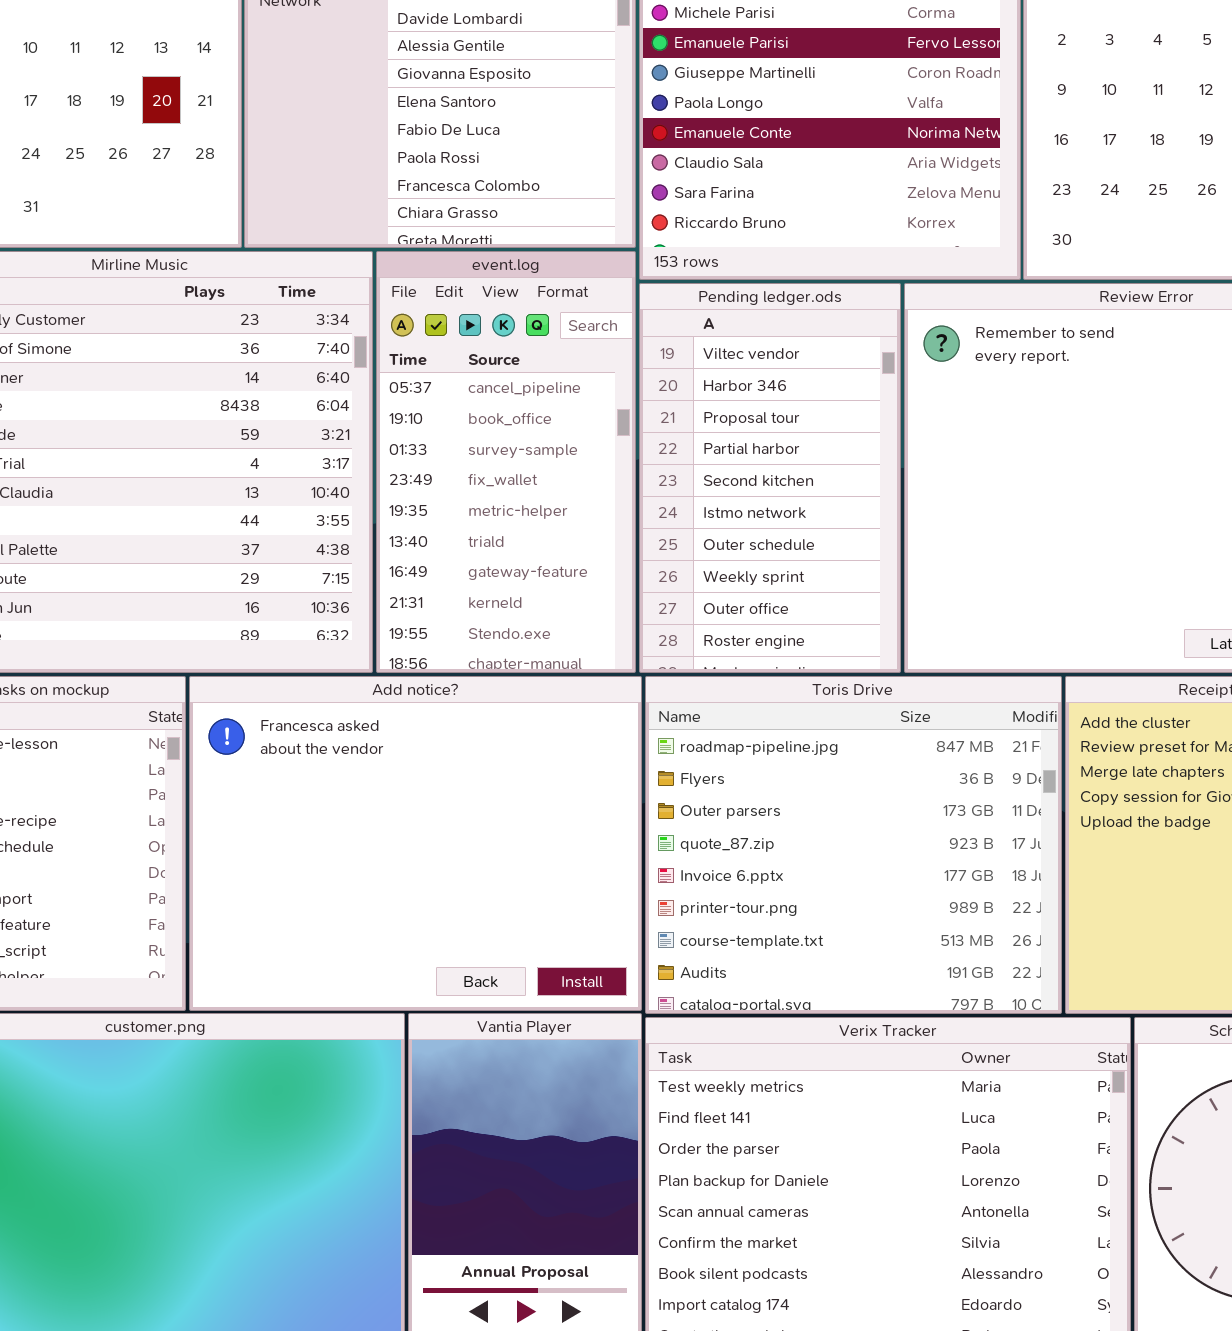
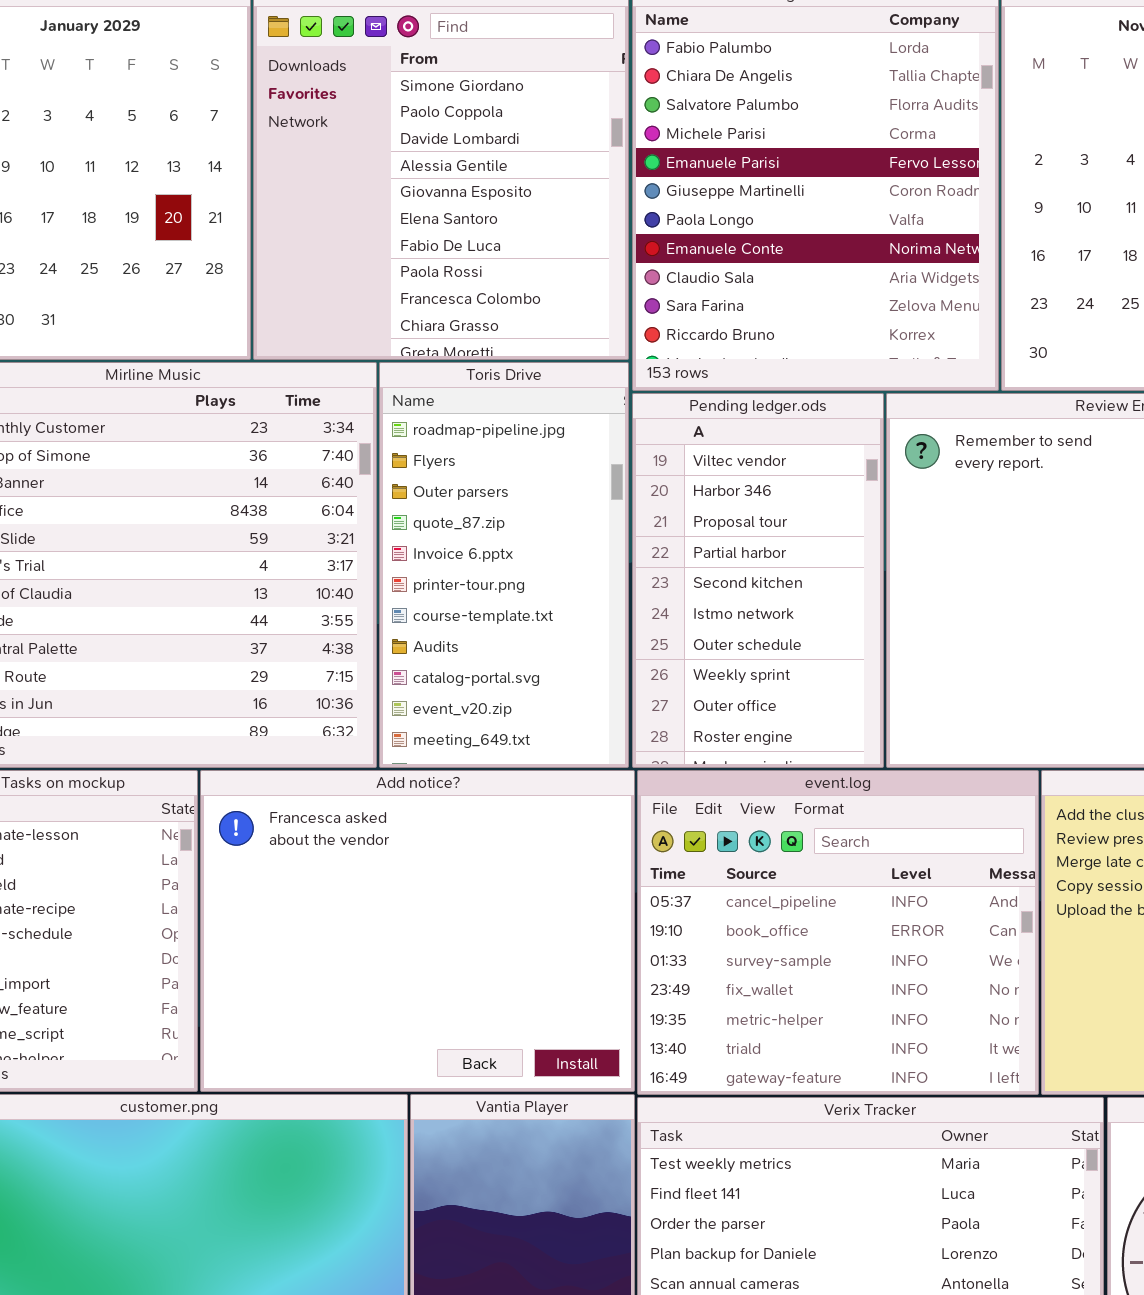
event.log: [376,251,636,673] -> [637,770,1039,1095], moved, resized
Toris Drive: [645,676,1062,1014] -> [379,362,629,768], moved, resized

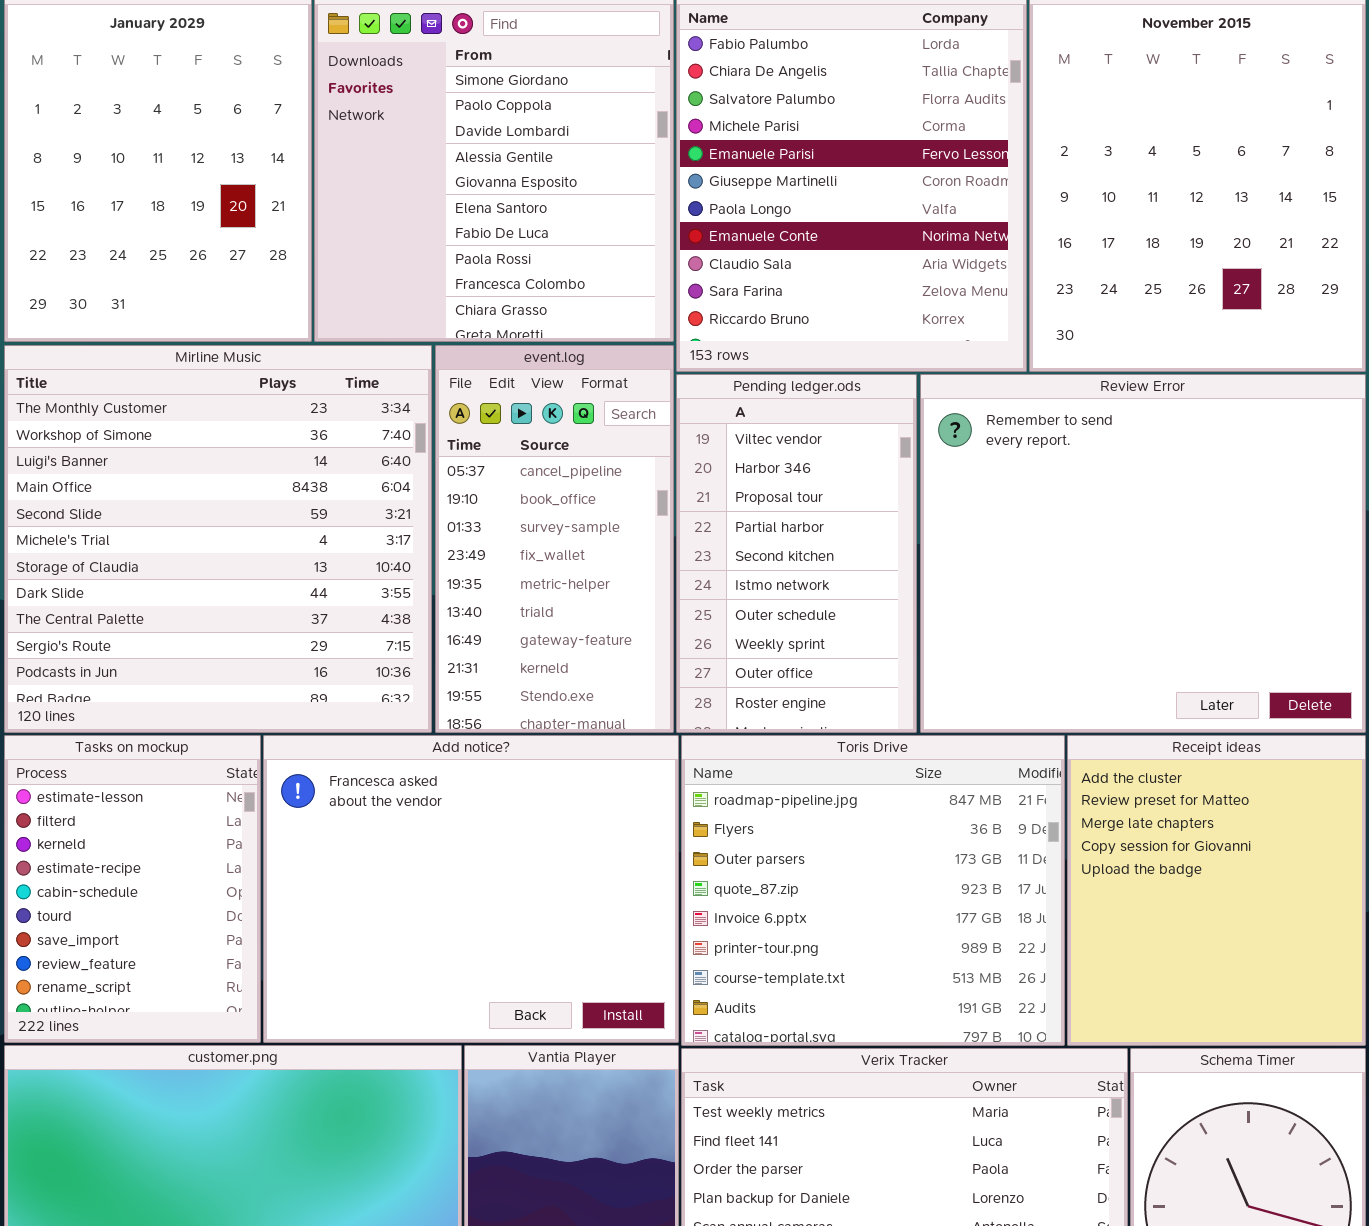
Toris Drive: [379,362,629,768] -> [681,735,1065,1046], moved, resized
event.log: [637,770,1039,1095] -> [435,345,674,733], moved, resized

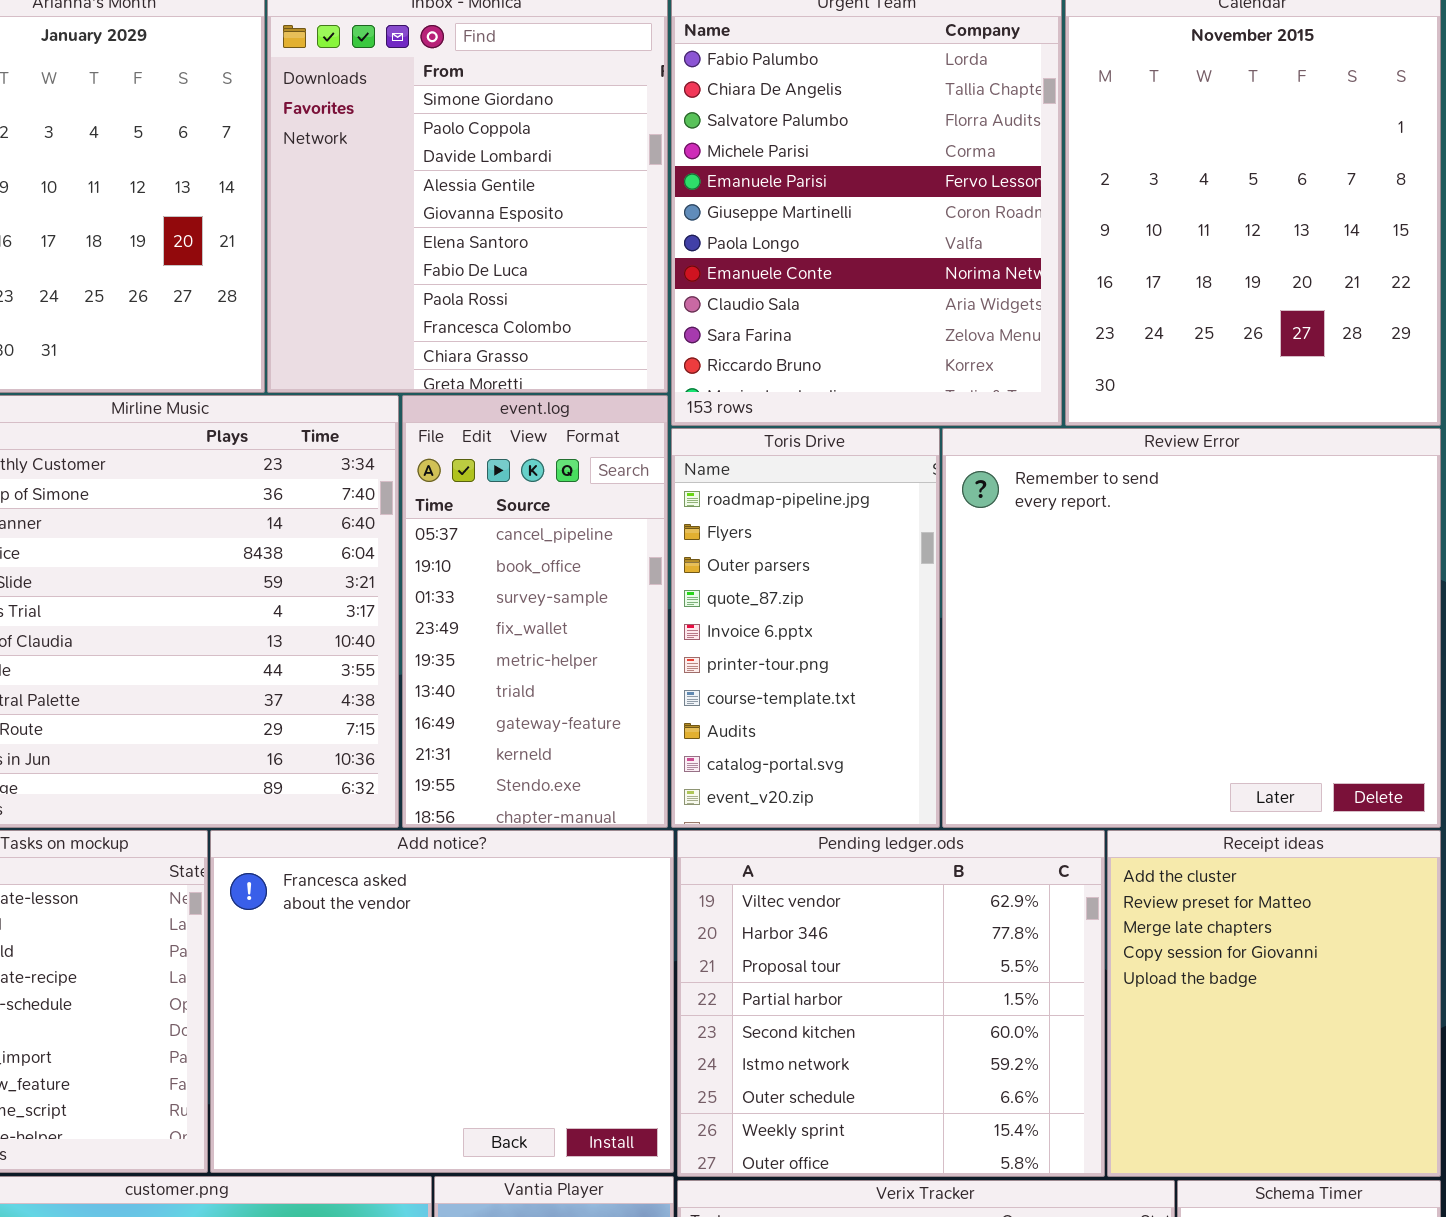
Pending ledger.ods: [676,374,917,733] -> [677,830,1105,1177], moved, resized
Toris Drive: [681,735,1065,1046] -> [671,428,940,828], moved, resized

